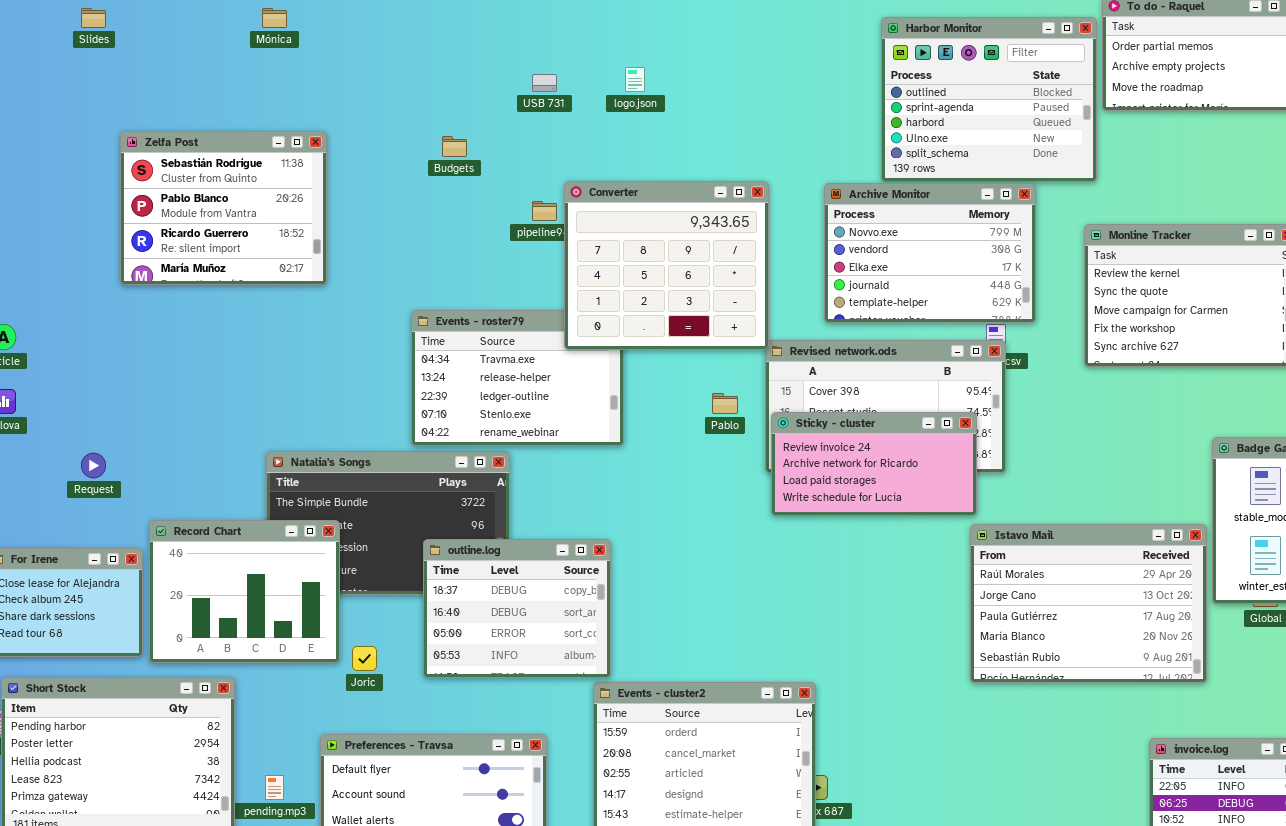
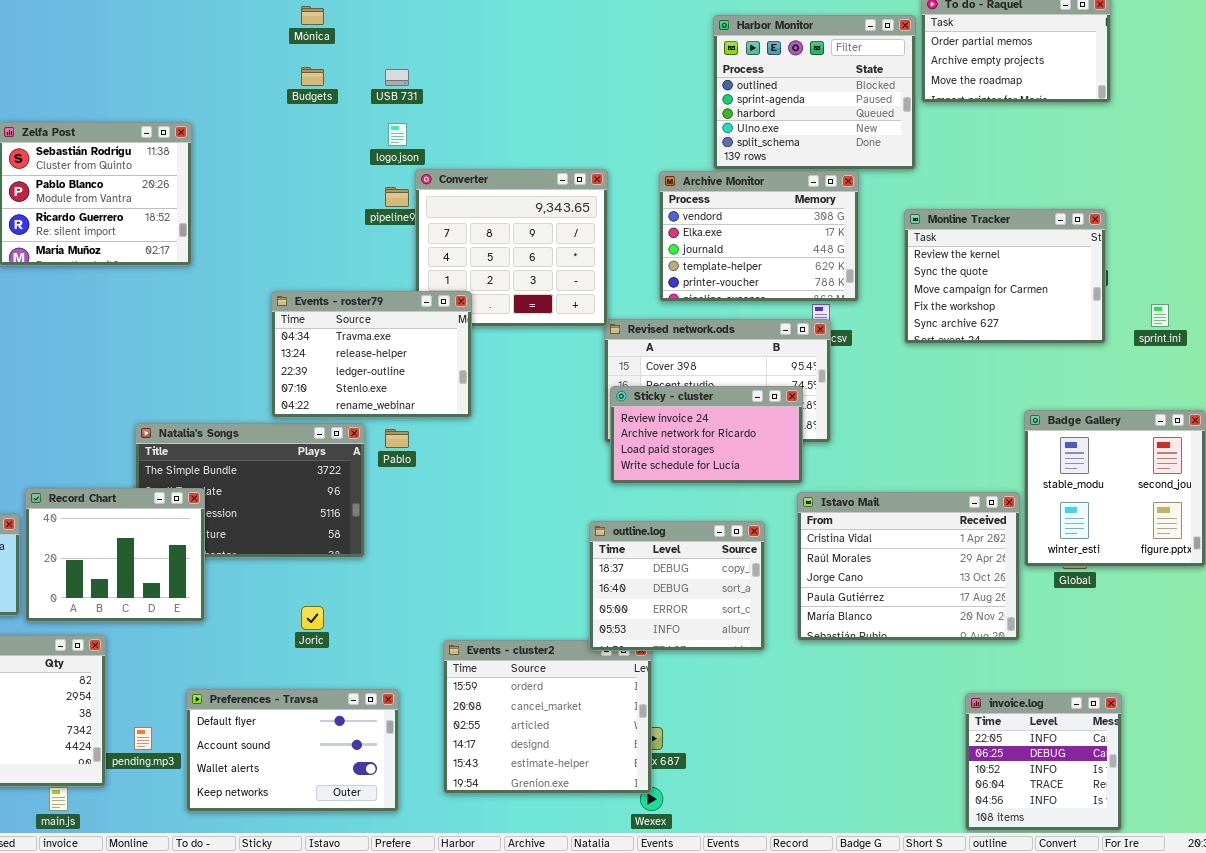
Mónica: [262,8,287,28] -> [301,6,324,25], moved
logo.json: [625,67,645,92] -> [388,123,407,146], moved
Budgets: [442,136,467,157] -> [301,67,324,86], moved
Archive Monitor: [824,183,1036,323] -> [659,171,859,302], scrolled down 1 row
Events - roster79: [411,310,624,446] -> [271,291,472,418], raised
Pablo: [712,393,738,414] -> [385,429,409,448], moved
Istavo Mail: [970,524,1207,683] -> [797,492,1020,641], scrolled up 1 row
outline.log: [423,539,611,678] -> [589,521,765,651], moved
Joric: [352,646,377,671] -> [301,606,324,630], moved

